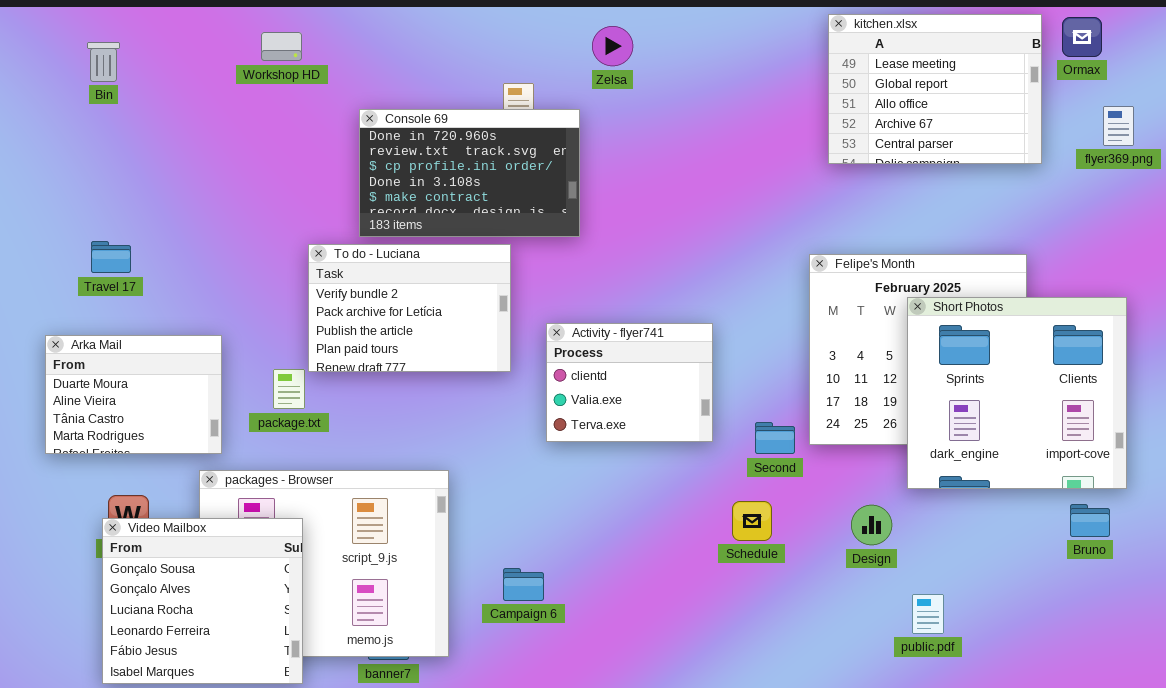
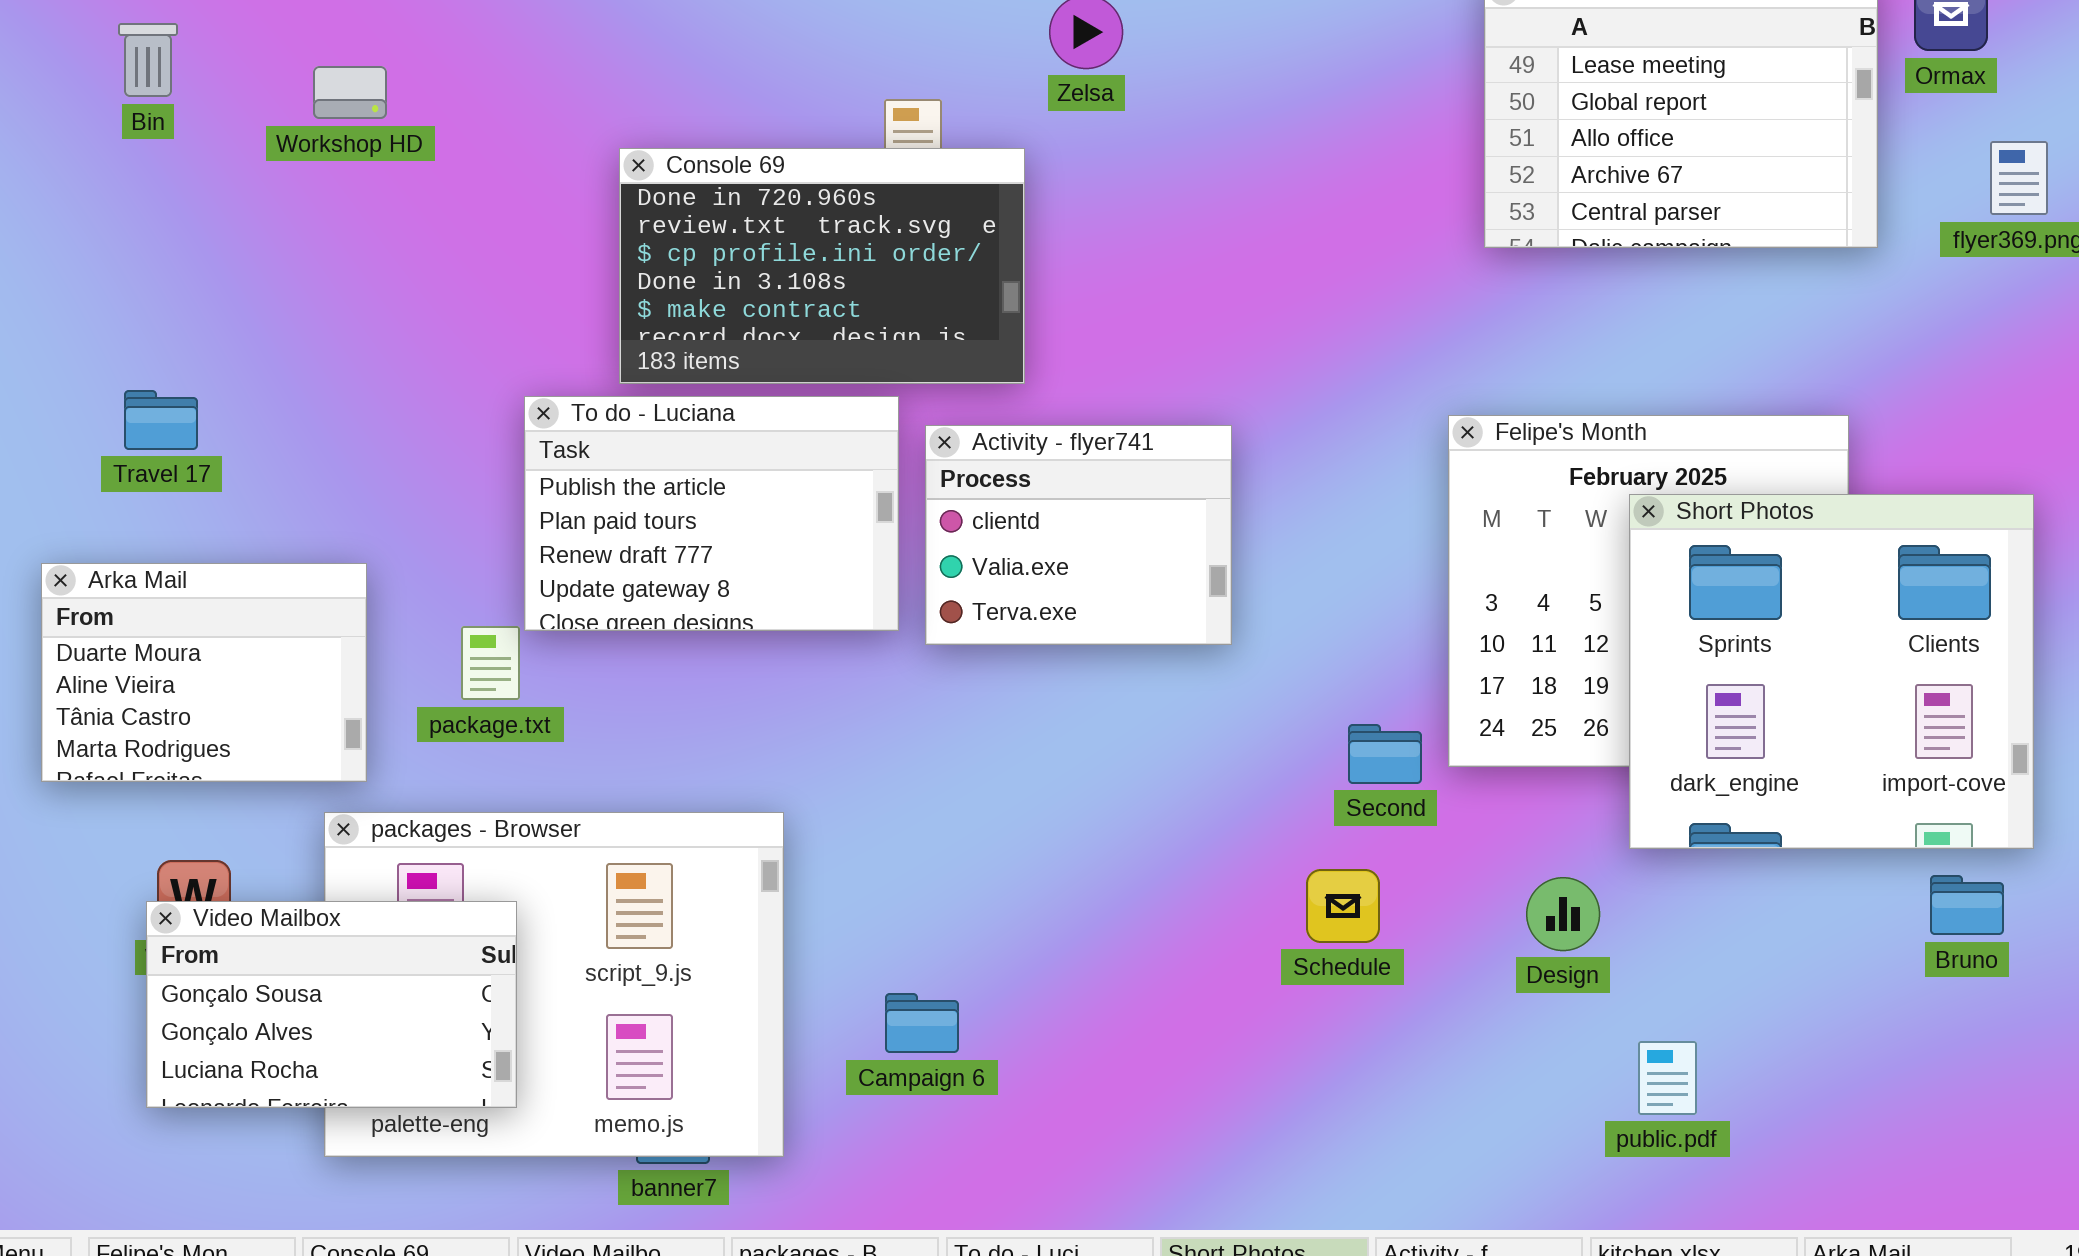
Workshop HD: [261,32,302,61] -> [313,66,387,119], moved
To do - Luciana: [308,244,511,372] -> [524,396,899,631], scrolled down 2 rows
Activity - flyer741: [546,323,713,442] -> [925,425,1232,645], moved
Video Mailbox: [102,518,303,684] -> [146,901,517,1108], resized

